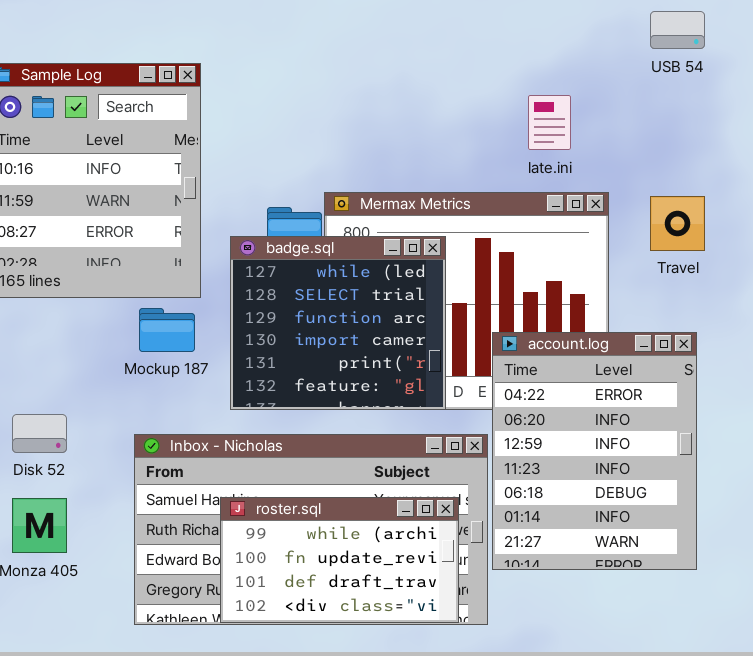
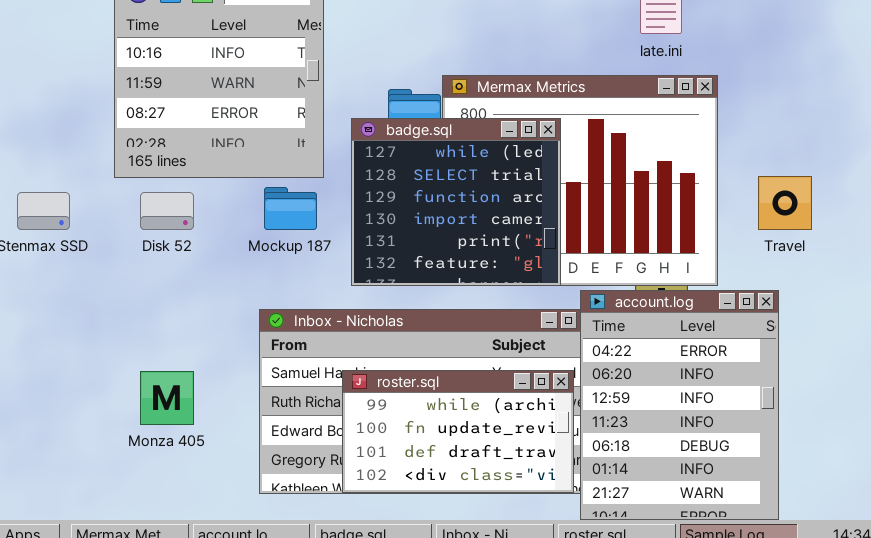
Travel: [650,196,705,251] -> [758,176,812,230], moved
account.log: [492,332,697,570] -> [580,290,779,520], moved
Disk 52: [12,414,67,453] -> [140,192,194,230], moved

